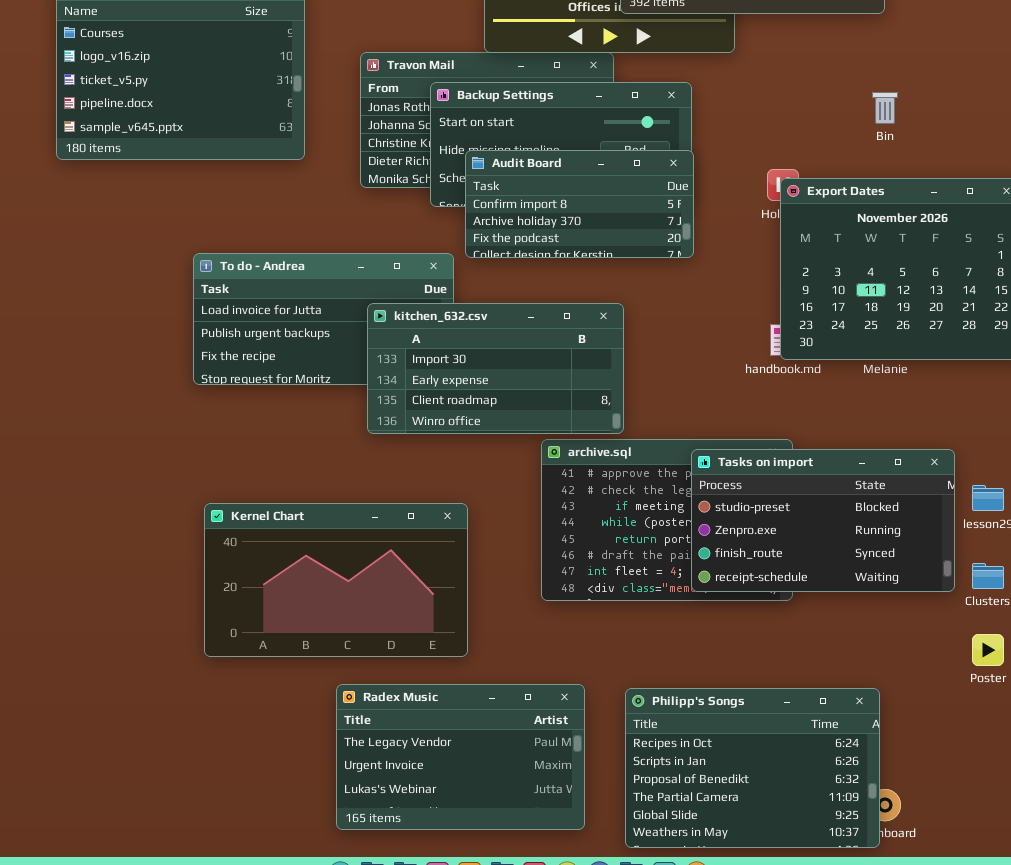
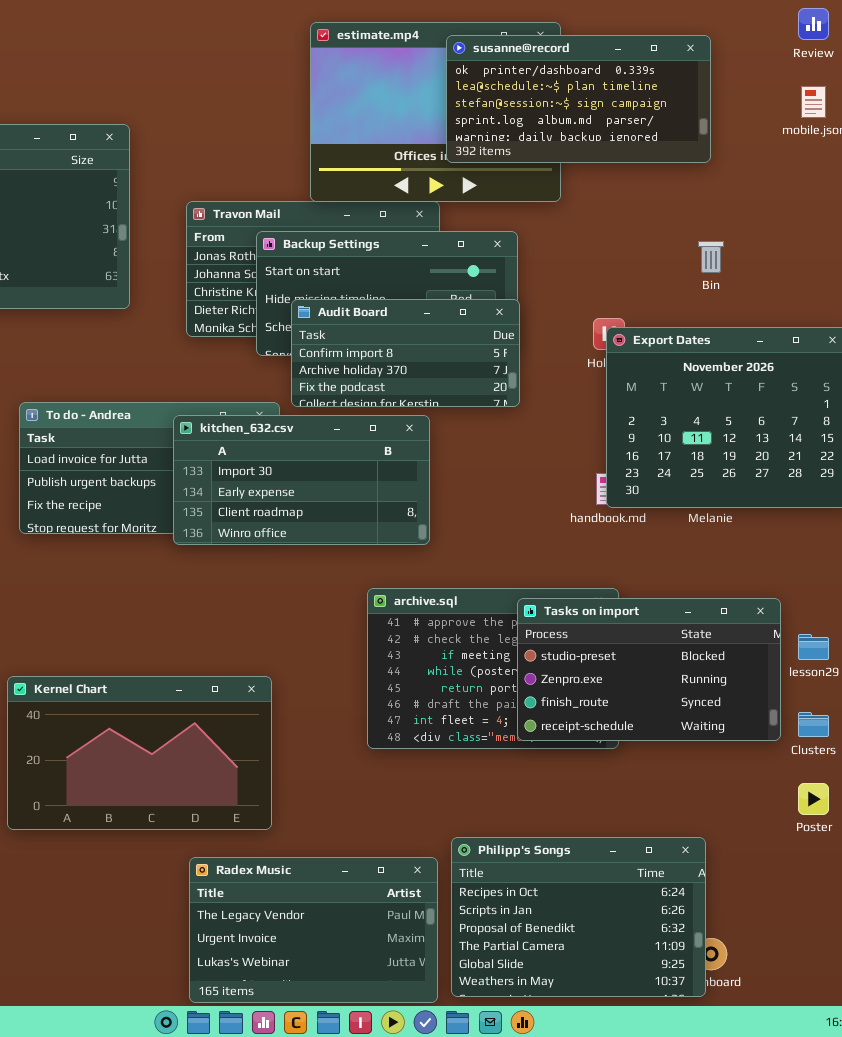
kitchen_632.csv: [367,303,624,434] -> [173,415,430,545], moved
Kernel Chart: [204,503,468,657] -> [7,676,272,830], moved
Radex Music: [336,684,585,830] -> [189,857,438,1003], moved

